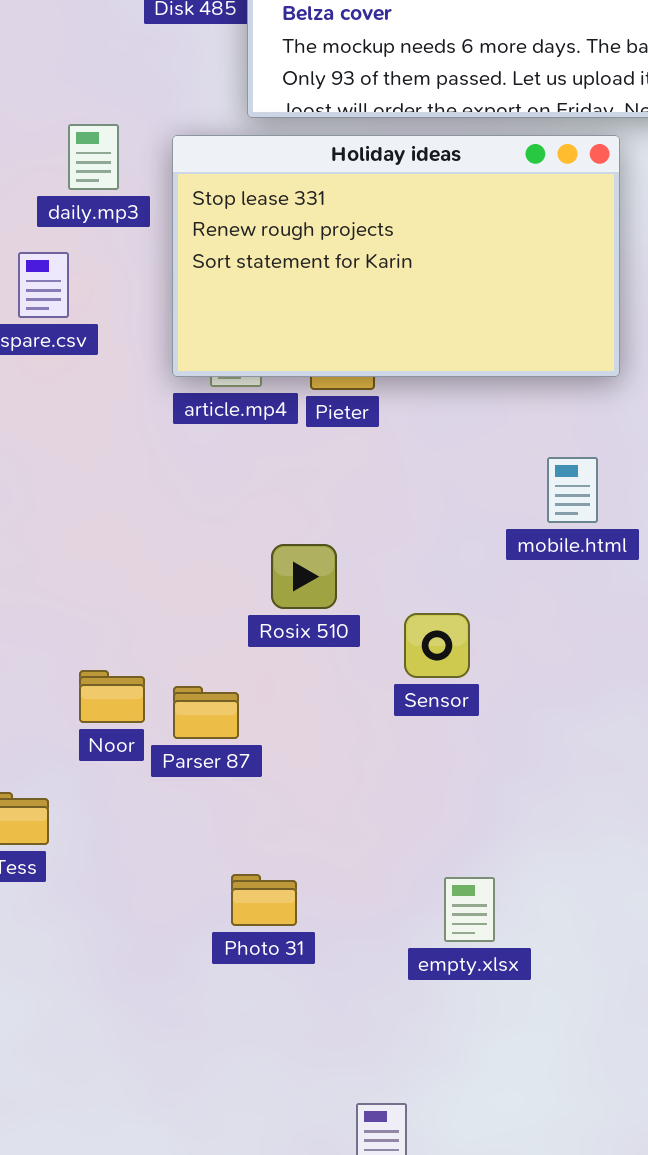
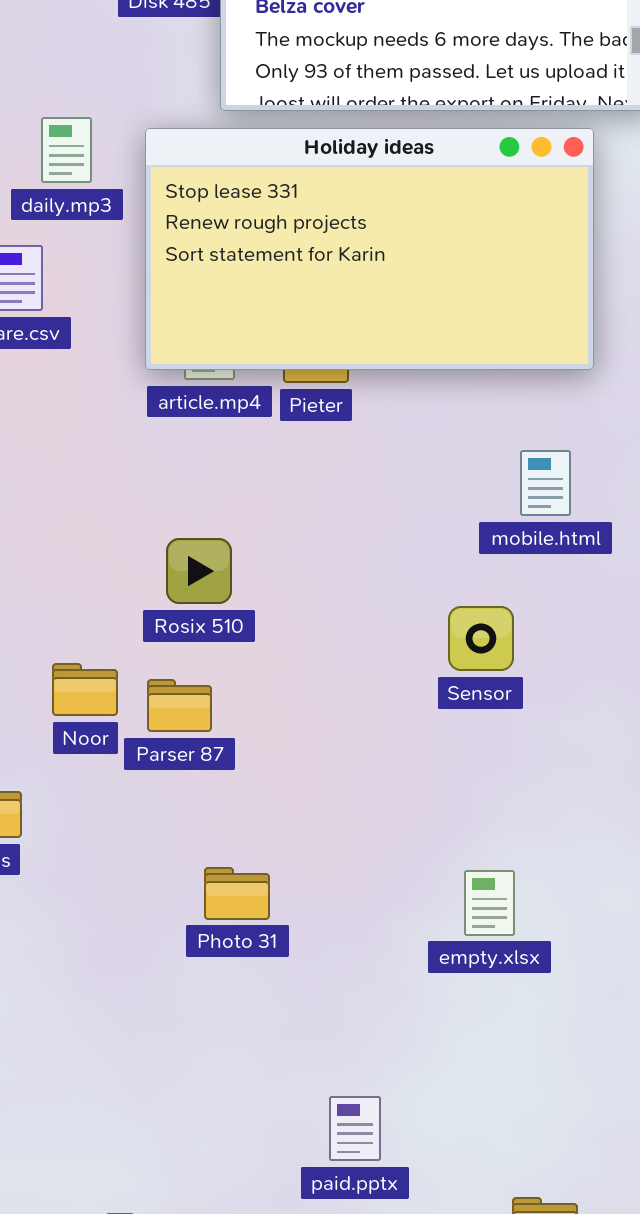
Rosix 510: [271,544,337,609] -> [166,538,232,604], moved
Sensor: [404,613,470,678] -> [448,606,514,671], moved
empty.xlsx: [444,877,495,942] -> [464,870,515,936], moved

